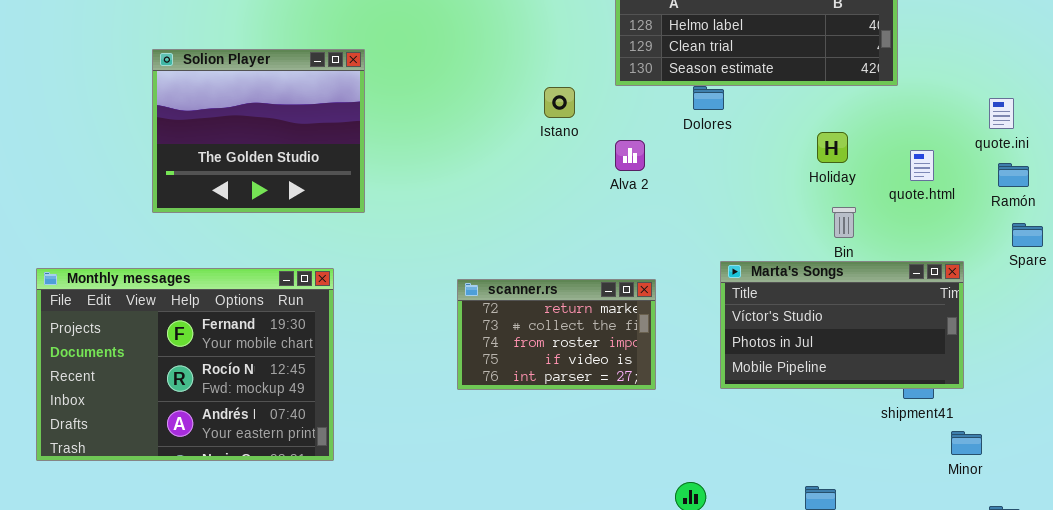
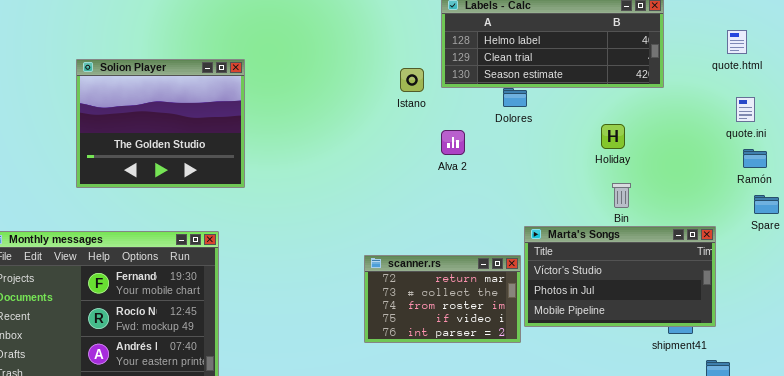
Istano: [544,87,575,118] -> [400,68,424,92], moved
quote.html: [910,150,934,181] -> [727,30,747,54], moved
scanner.rs: [457,279,656,390] -> [364,255,521,343], moved

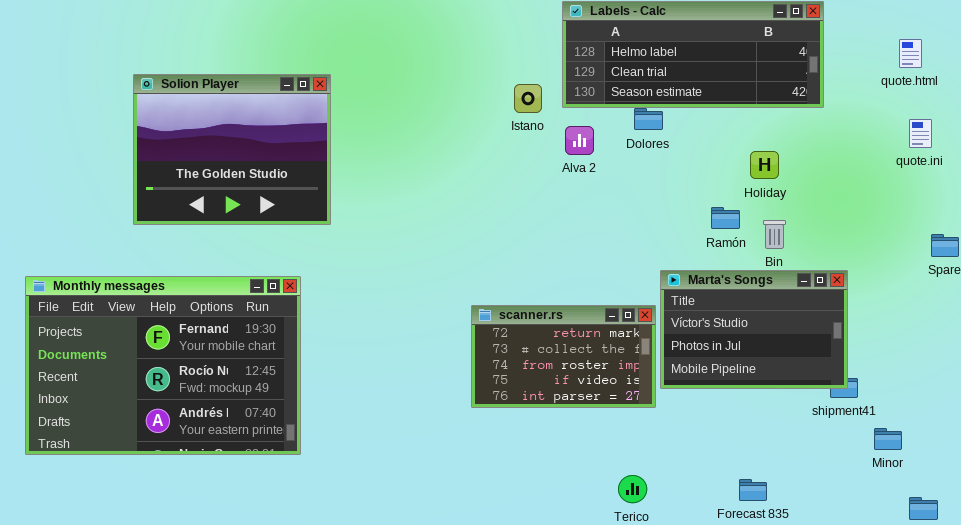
Alva 2: [441,130,465,155] -> [565,126,594,155], moved
Ramón: [743,149,767,168] -> [711,207,740,229], moved
Marta's Songs: [524,226,716,327] -> [660,270,848,389], resized

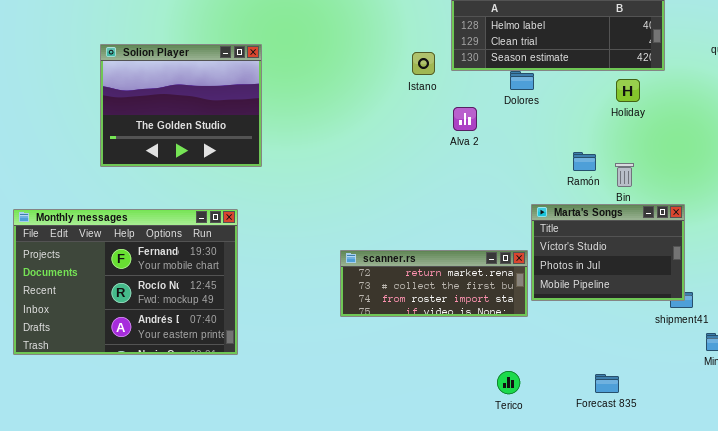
Alva 2: [565,126,594,155] -> [453,107,477,131], moved
Holiday: [750,151,779,179] -> [616,79,640,102], moved
scanner.rs: [471,305,656,408] -> [340,250,528,317], resized

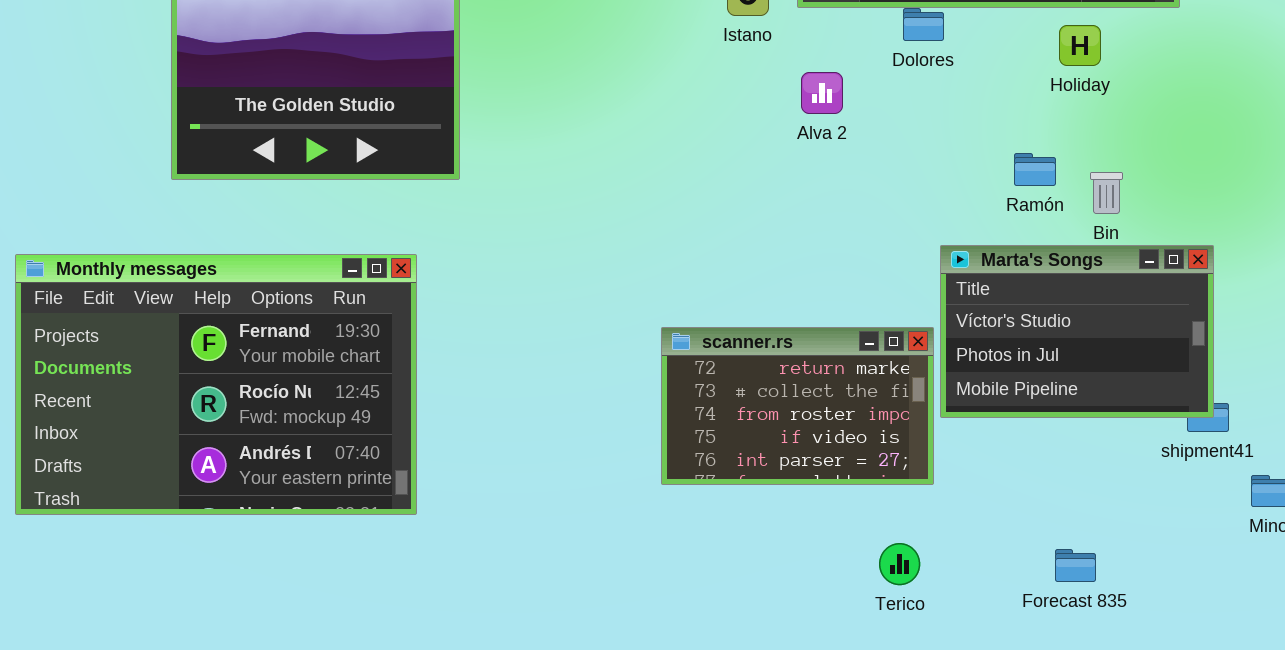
Holiday: [616,79,640,102] -> [1059,25,1101,66], moved
scanner.rs: [340,250,528,317] -> [661,327,934,485], resized

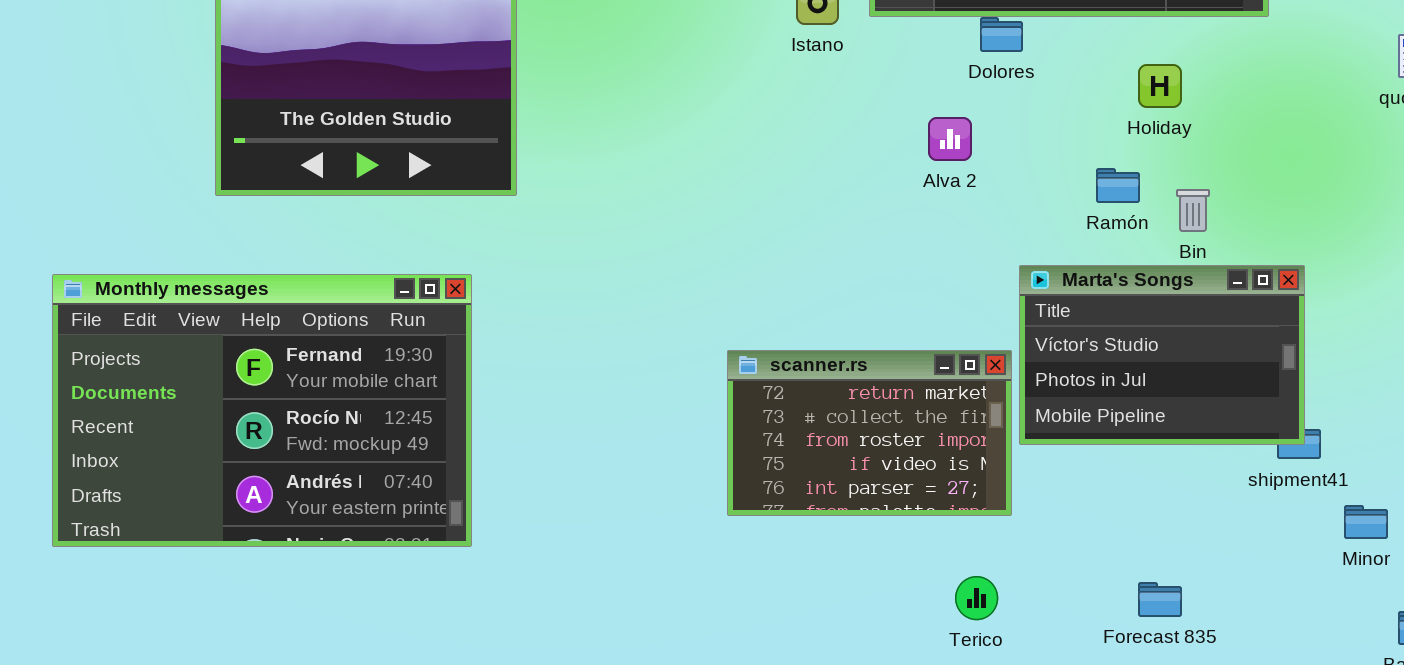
Holiday: [1059,25,1101,66] -> [1138,64,1182,108], moved
Alva 2: [801,72,843,114] -> [928,117,972,161], moved

